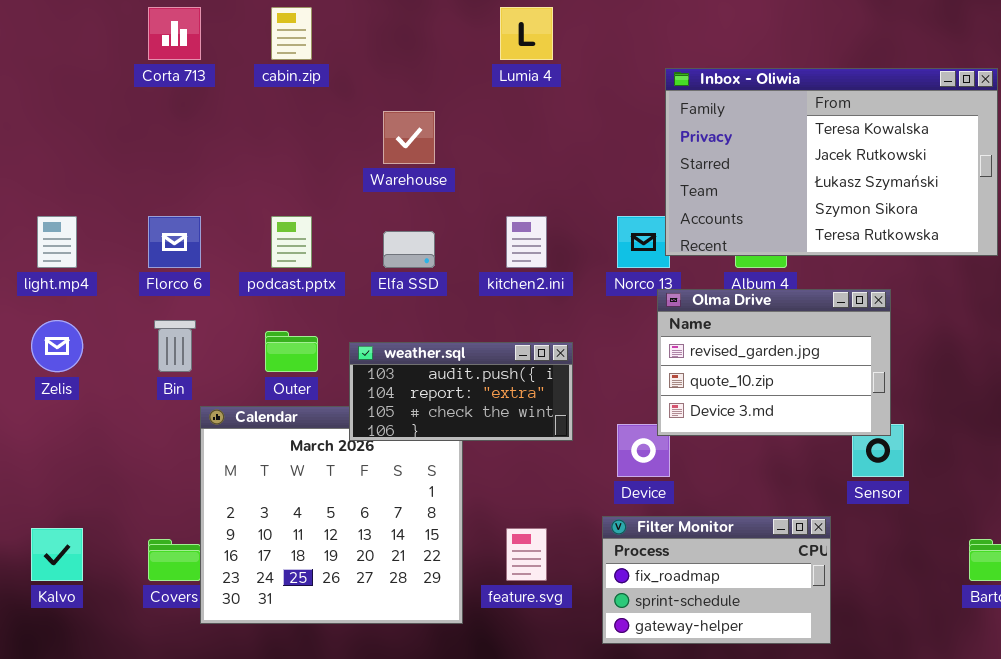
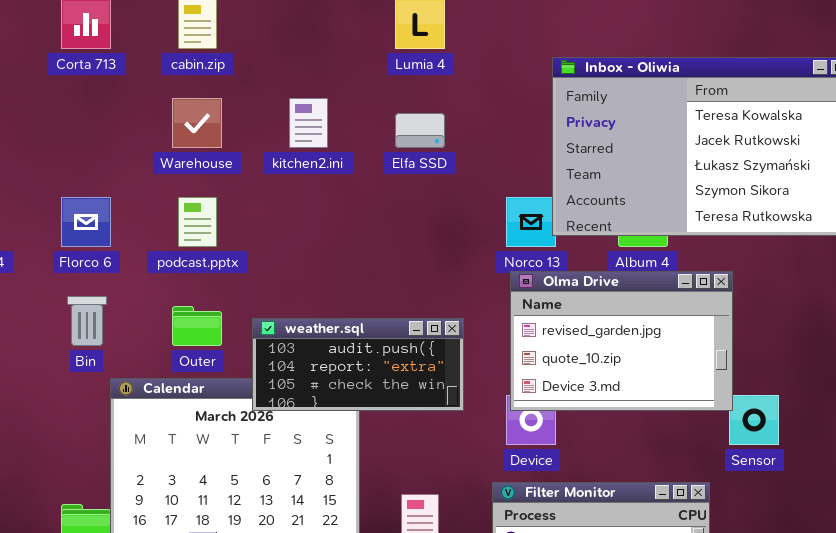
Warehouse: [383,111,435,164] -> [172,98,222,148], moved
kitchen2.ini: [506,216,547,268] -> [289,98,328,148], moved
Elfa SSD: [383,231,435,268] -> [395,113,445,148], moved
Olma Drive: [657,289,891,436] -> [510,271,733,411], moved

